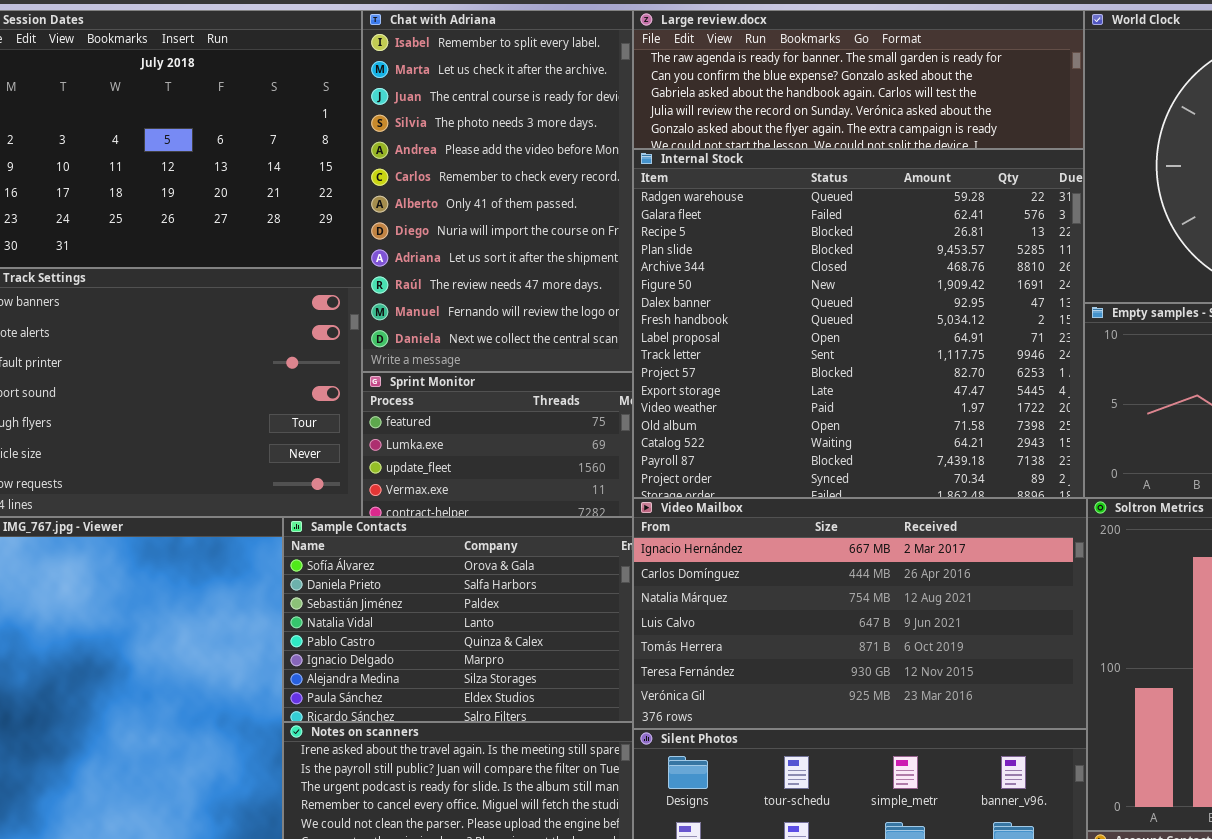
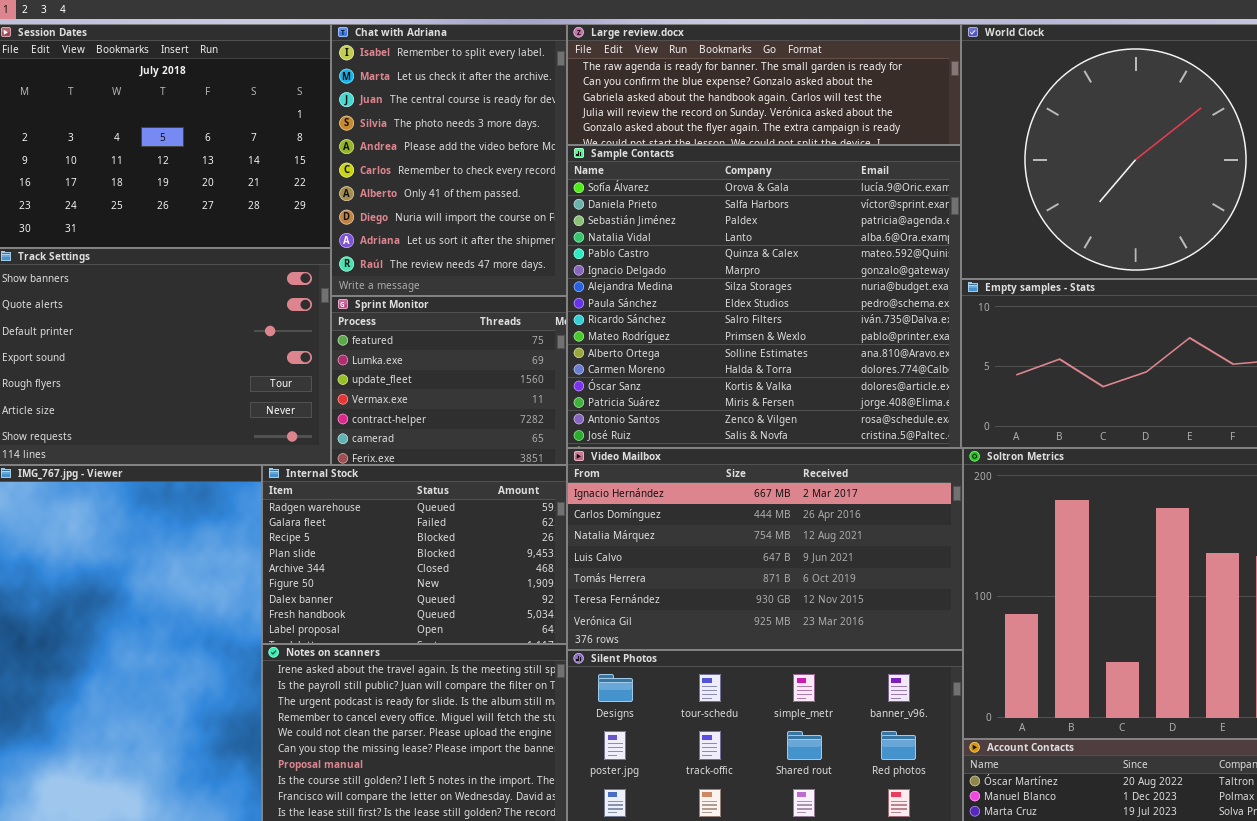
Chat with Adriana: [362,10,633,372] -> [331,24,567,296], resized
Internal Stock: [633,149,1084,498] -> [262,465,567,644], moved, resized
Sprint Monitor: [362,372,633,517] -> [331,296,567,465], resized
Sample Contacts: [283,517,633,722] -> [567,145,961,448], moved, resized

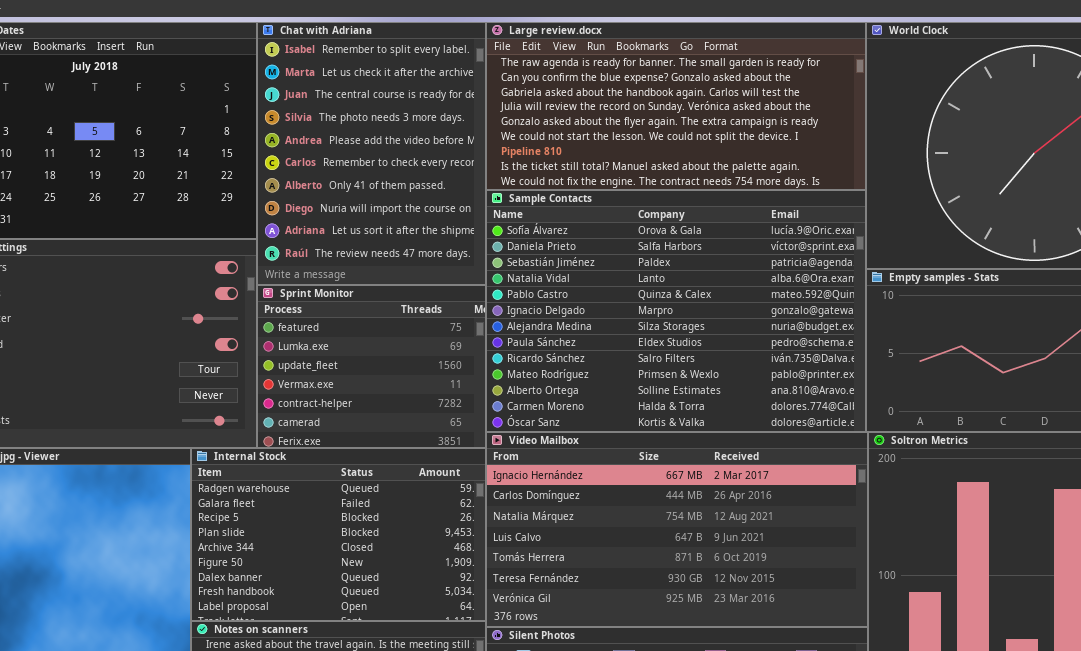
Large review.docx: [567,24,961,145] -> [486,22,866,190], resized
Sample Contacts: [567,145,961,448] -> [486,190,866,432], resized

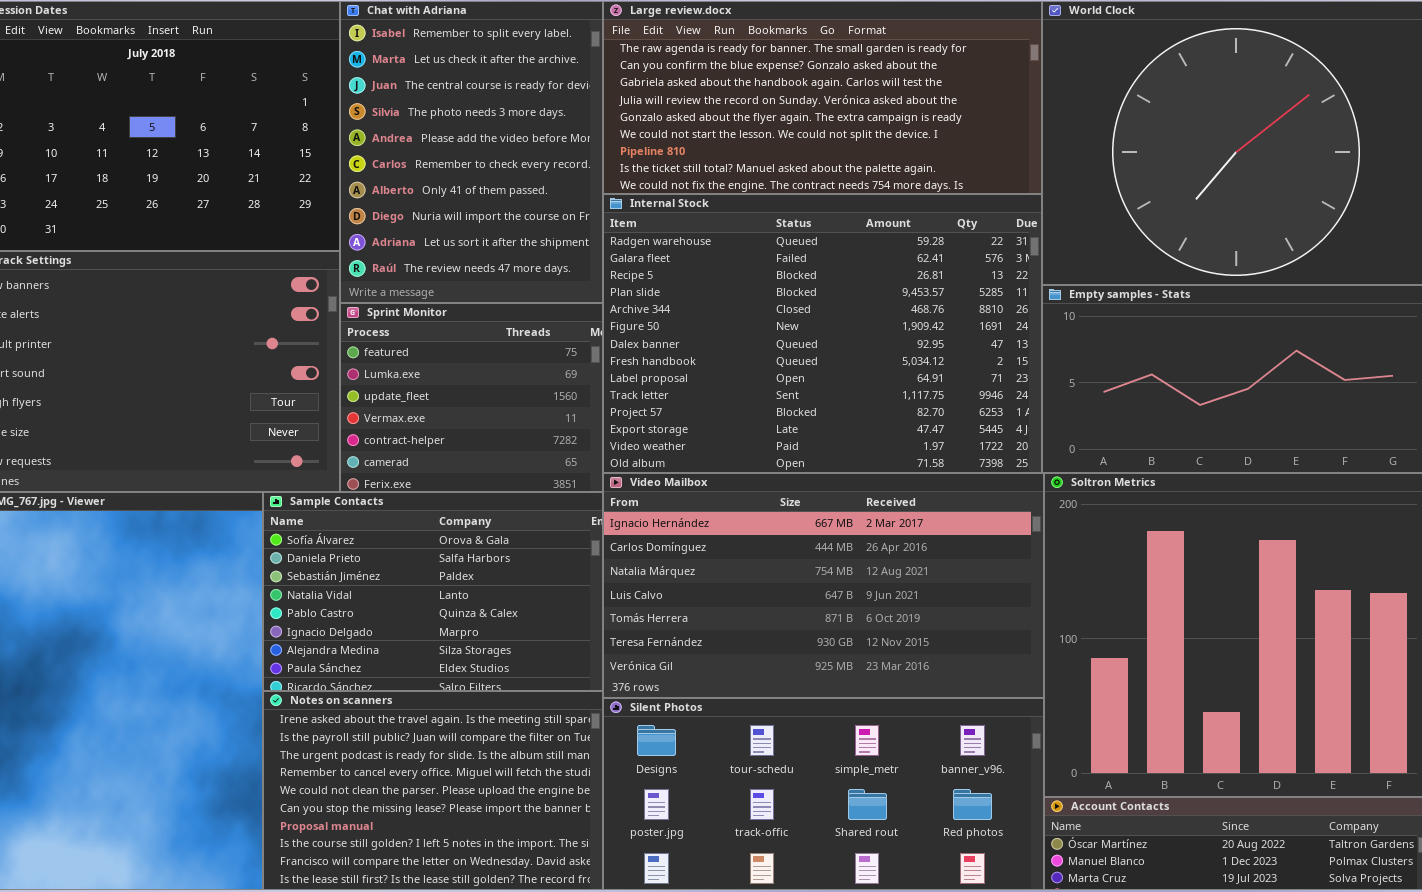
Sample Contacts: [486,190,866,432] -> [263,492,603,691], moved, resized
Internal Stock: [191,448,486,621] -> [603,194,1042,473], moved, resized

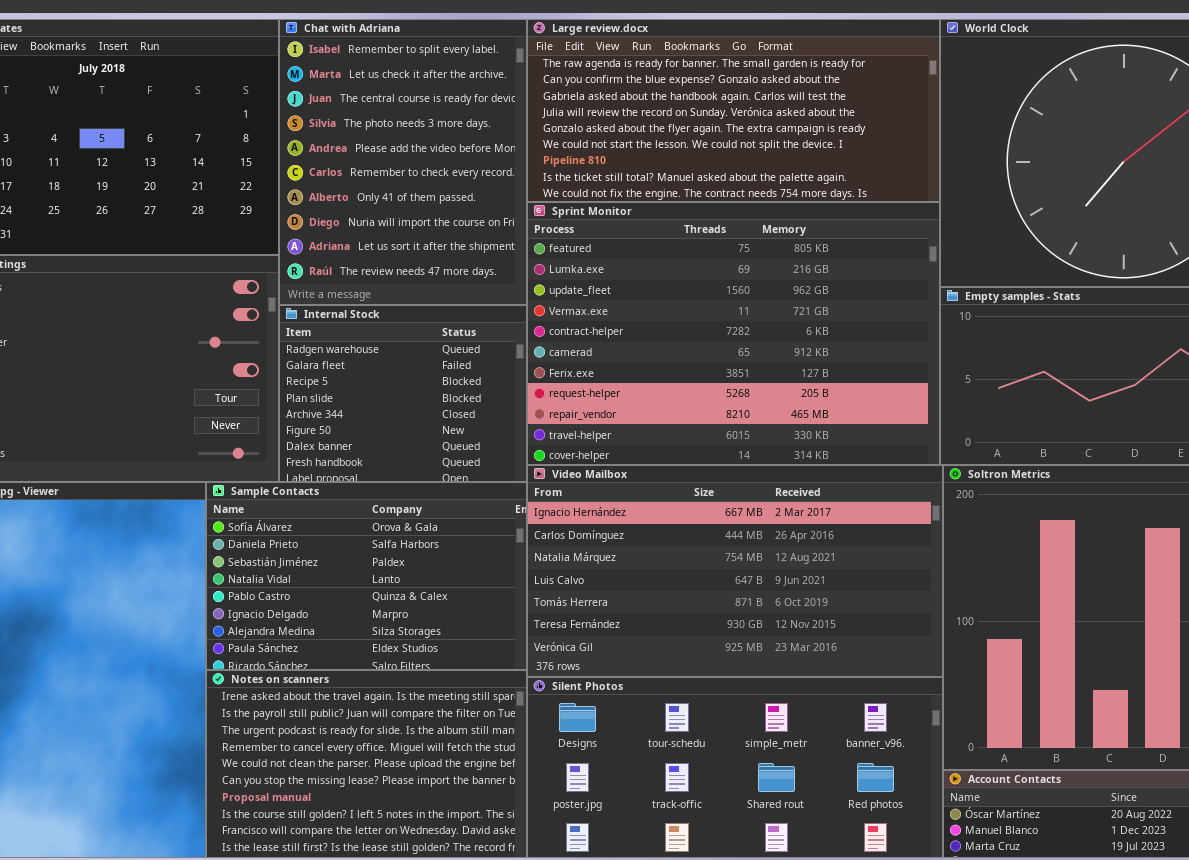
Internal Stock: [603,194,1042,473] -> [279,305,527,482], moved, resized
Sprint Monitor: [340,303,603,492] -> [527,202,940,465], moved, resized

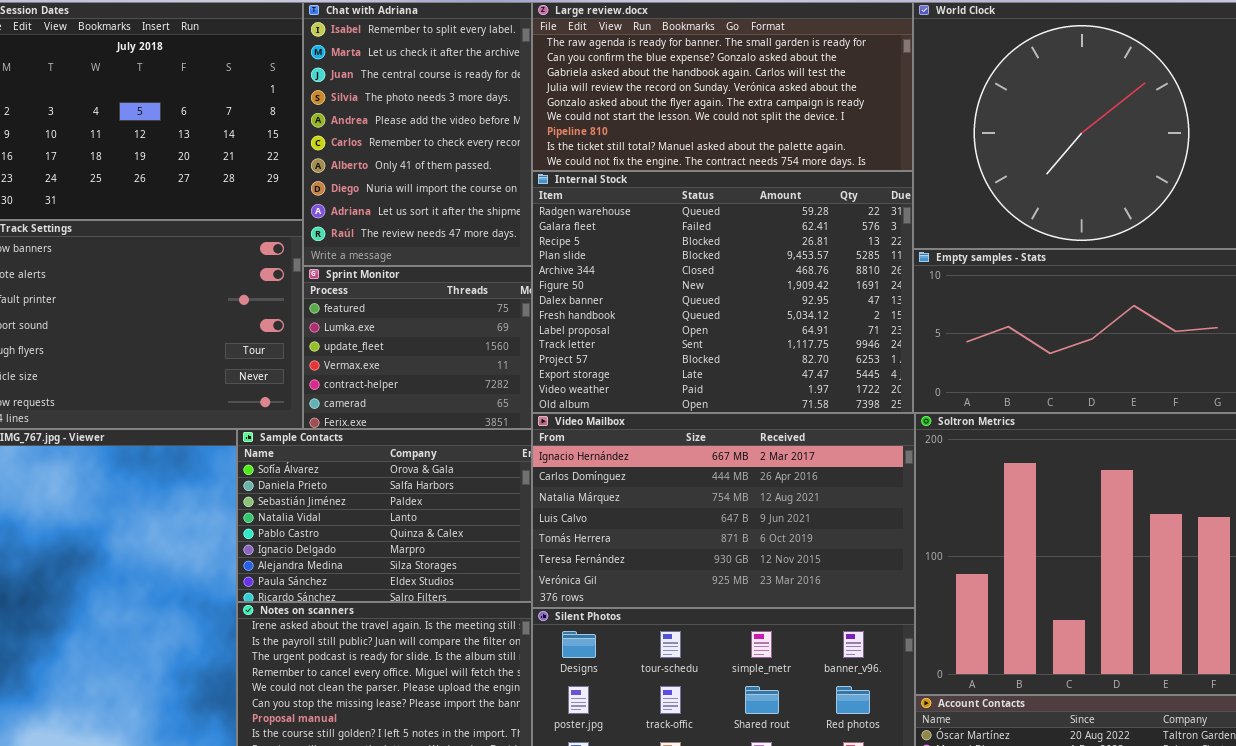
Sprint Monitor: [527,202,940,465] -> [303,266,532,429], moved, resized
Internal Stock: [279,305,527,482] -> [532,171,913,413], moved, resized

